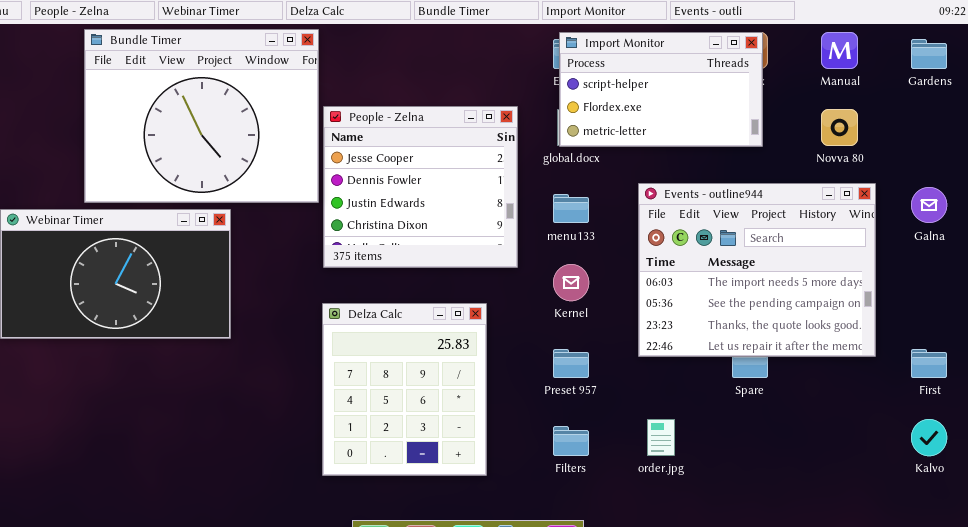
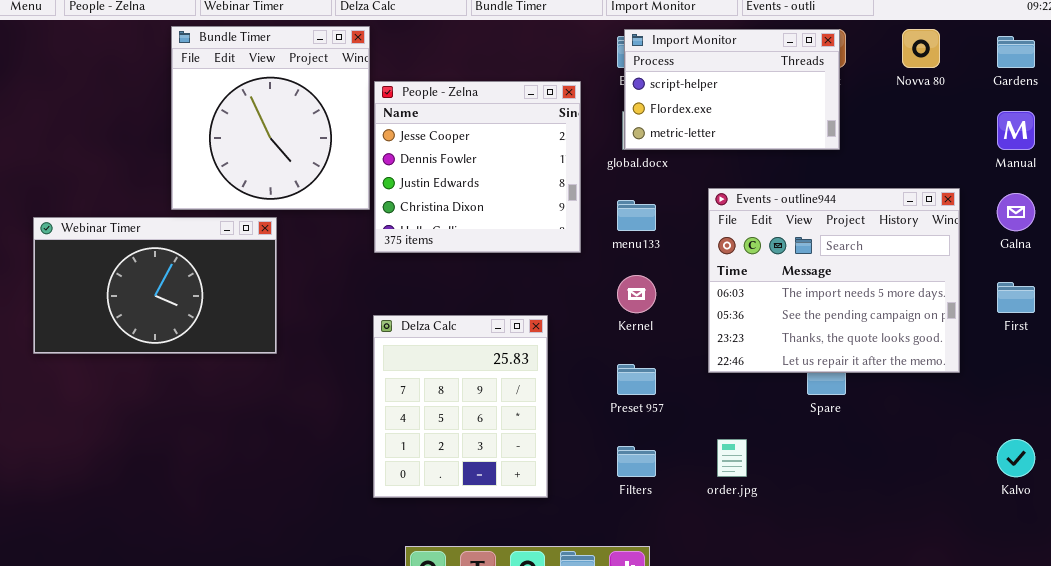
Bundle Timer: [84,29,319,203] -> [171,26,370,210], resized
Manual: [821,32,858,69] -> [997,111,1035,150], moved
People - Zelna: [323,106,518,268] -> [374,81,581,253], moved
Novva 80: [821,109,858,146] -> [902,29,940,68], moved
First: [911,349,947,378] -> [997,282,1035,313], moved

